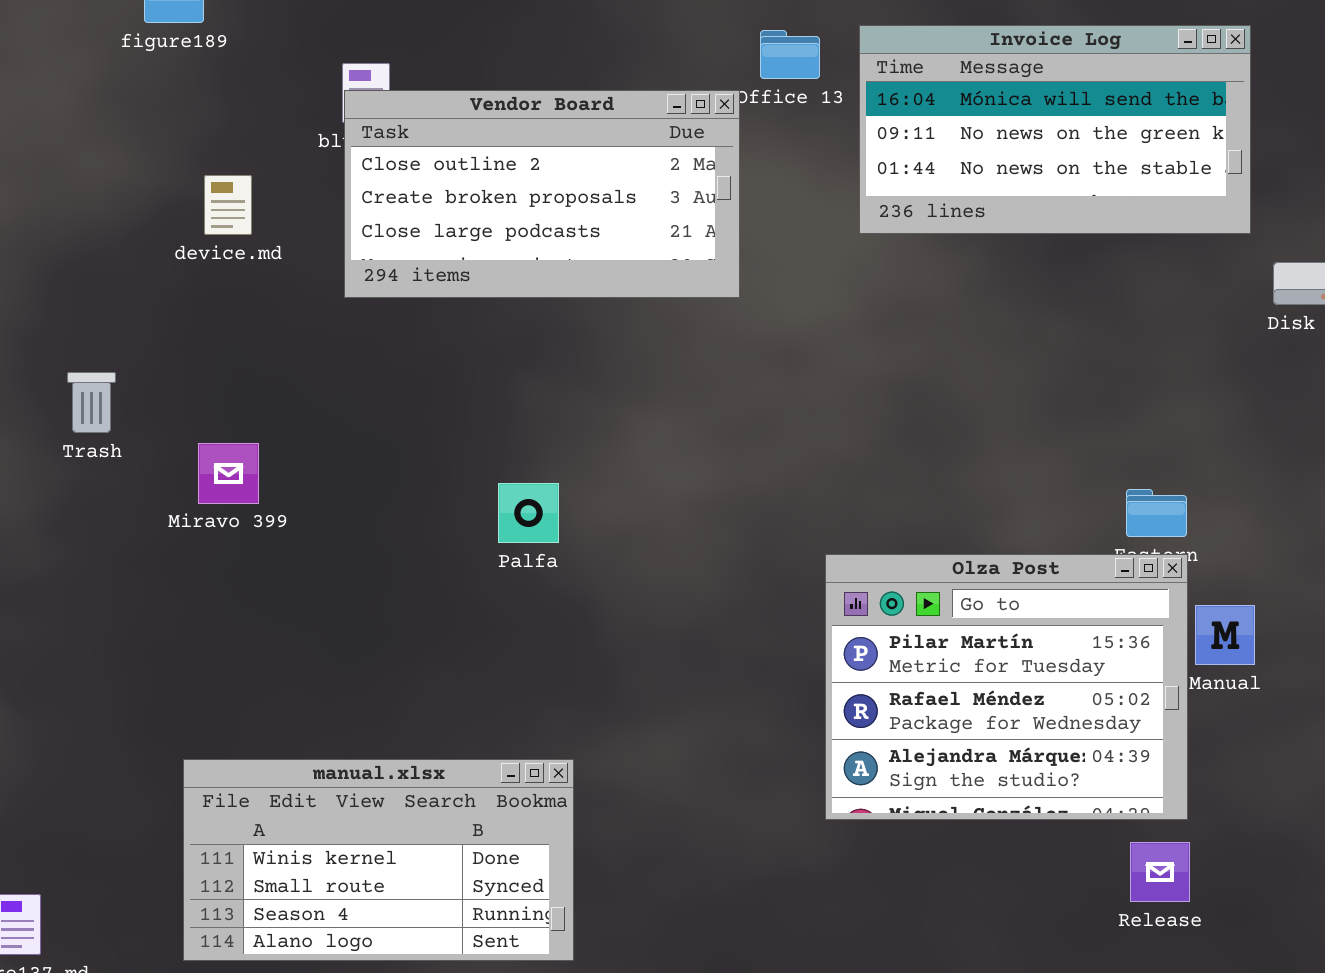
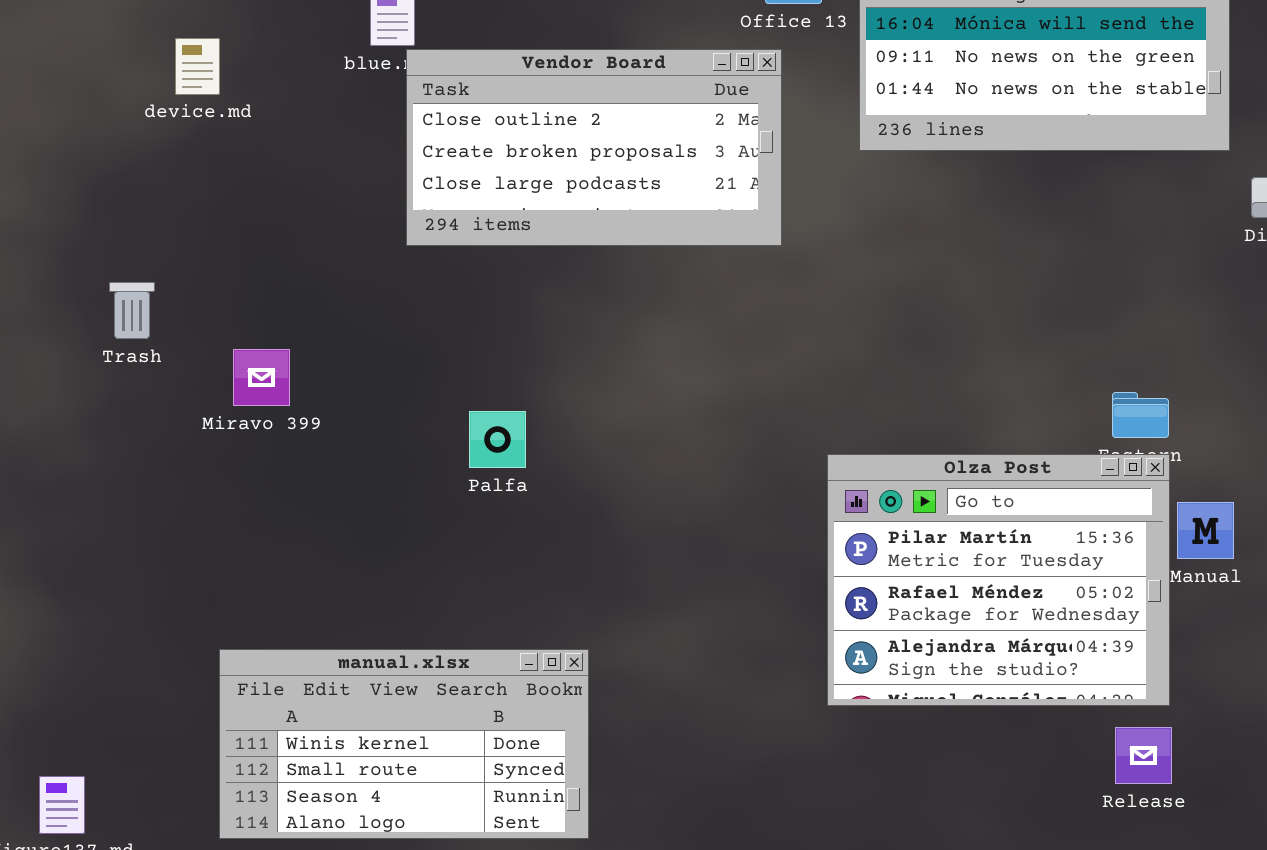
Vendor Board: [344,90,740,298] -> [406,49,782,246], moved
device.md: [204,175,252,235] -> [175,38,220,95], moved
Palfa: [498,483,559,543] -> [469,411,526,468], moved

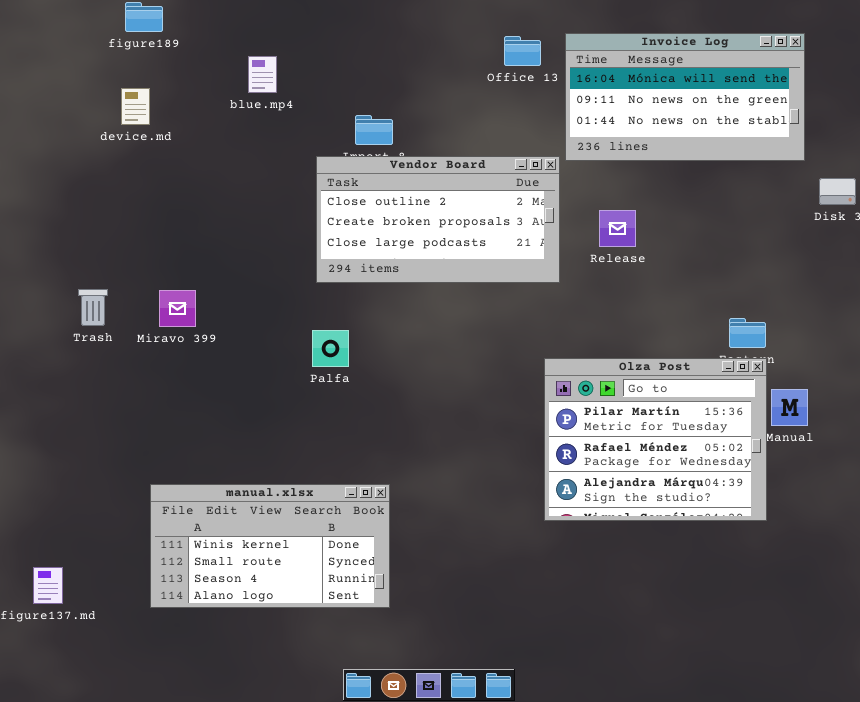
Vendor Board: [406,49,782,246] -> [316,156,560,283], moved
Trash: [109,282,155,339] -> [78,289,108,326], moved
Release: [1115,727,1172,784] -> [599,210,636,247], moved

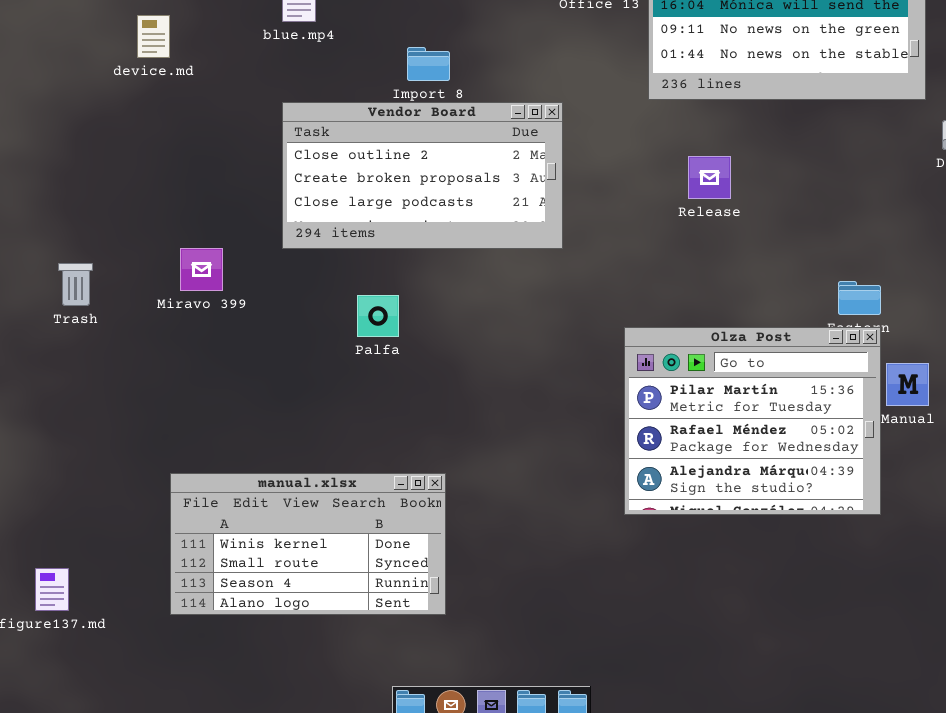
Vendor Board: [316,156,560,283] -> [282,102,563,249], moved
Trash: [78,289,108,326] -> [58,263,93,306], moved

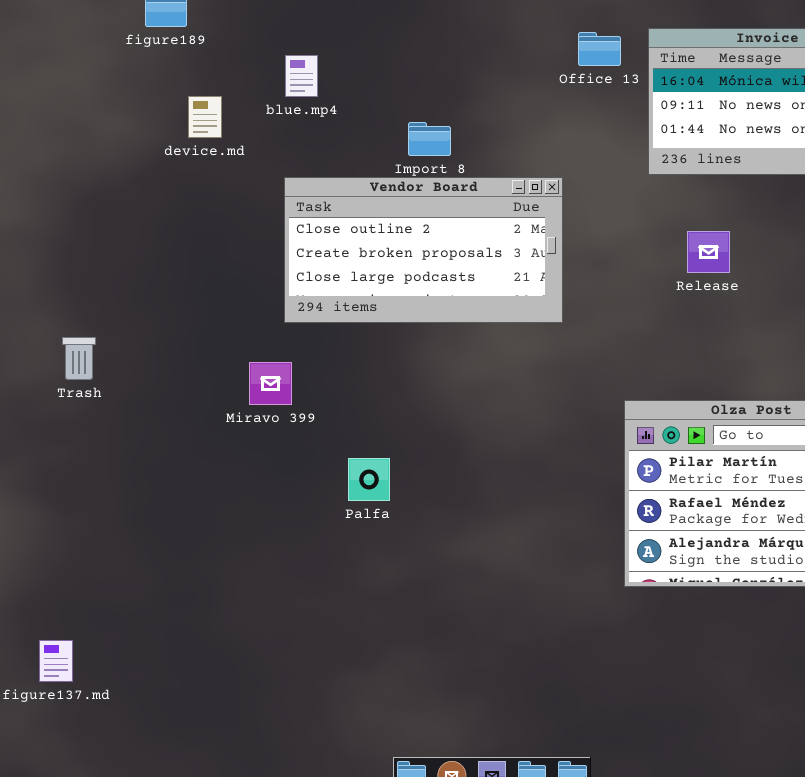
device.md: [137,15,170,58] -> [188,96,222,138], moved
Miravo 399: [180,248,223,291] -> [249,362,292,405], moved
Palfa: [357,295,399,337] -> [348,458,390,501], moved
manual.xlsx: [170,473,446,615] -> none, closed

